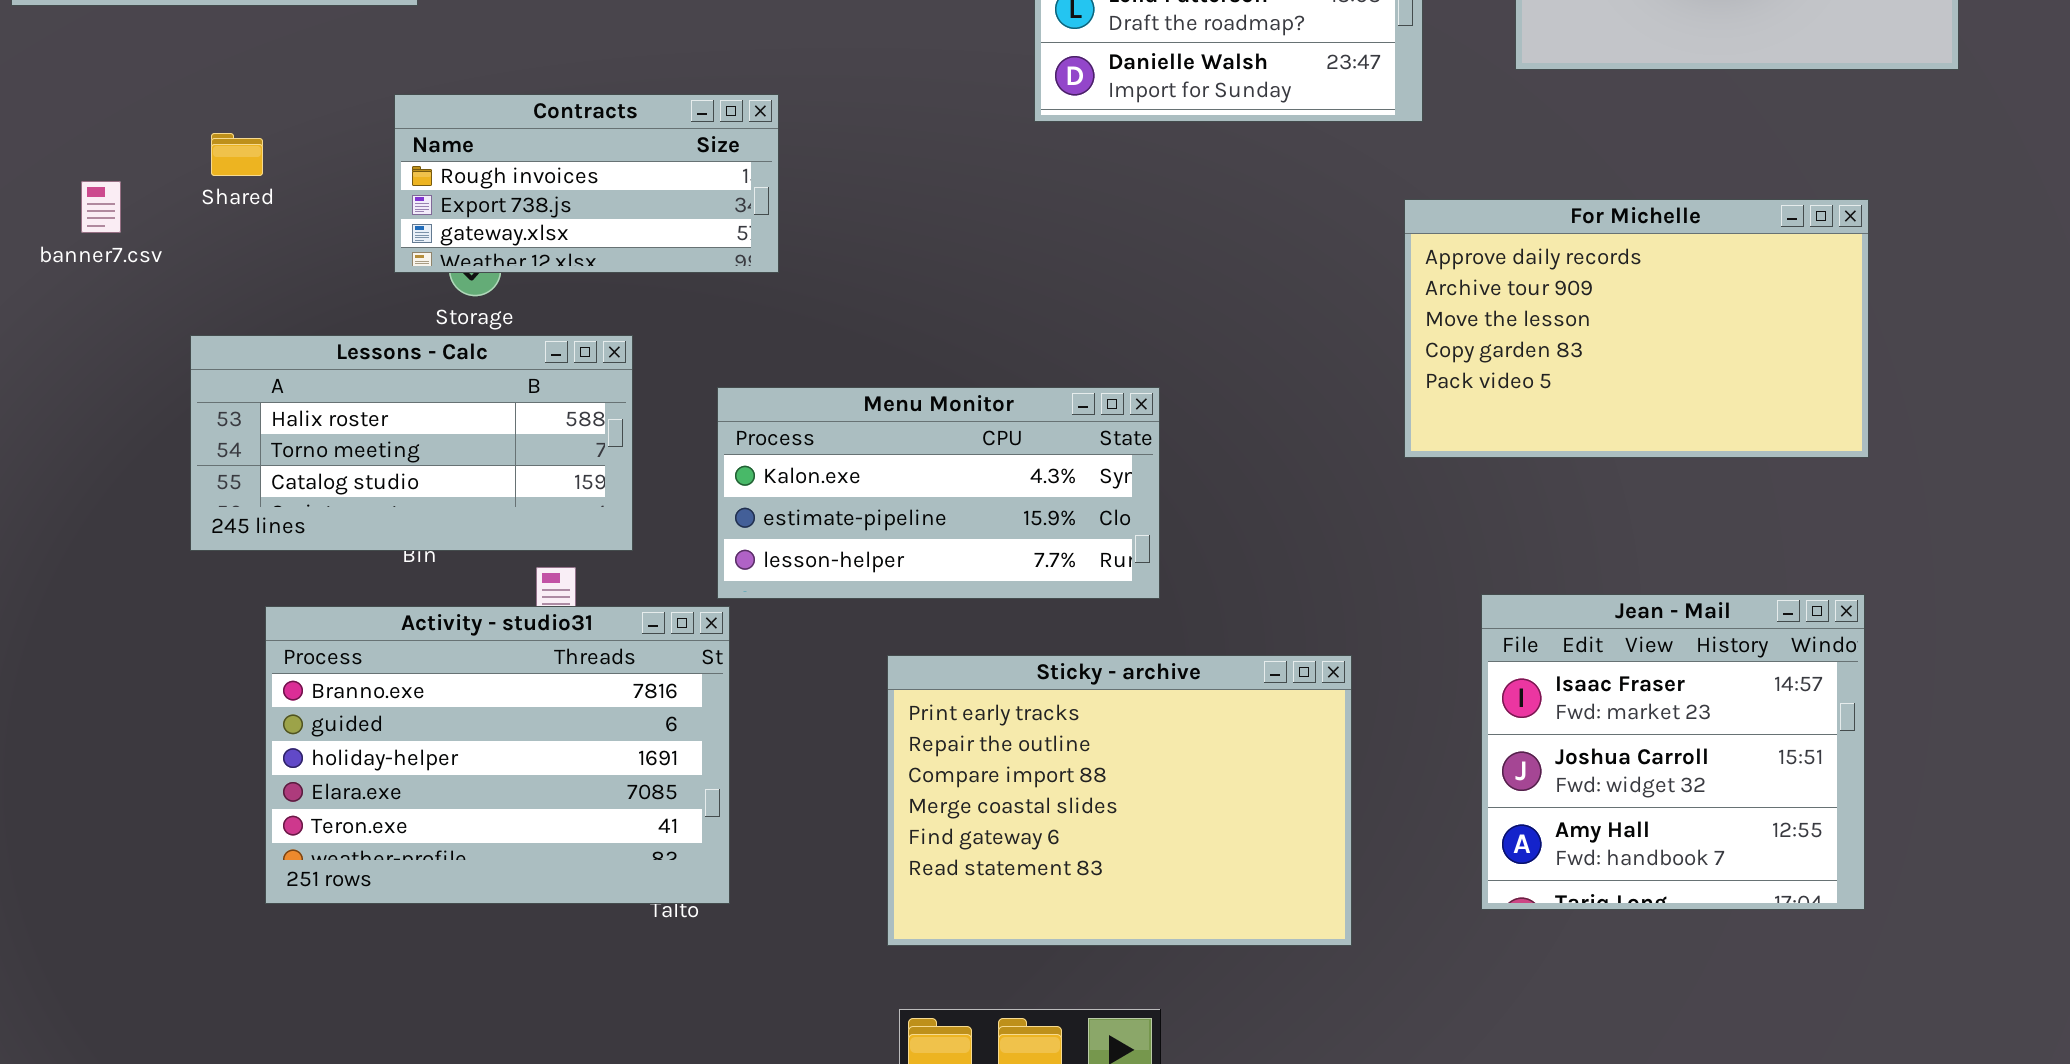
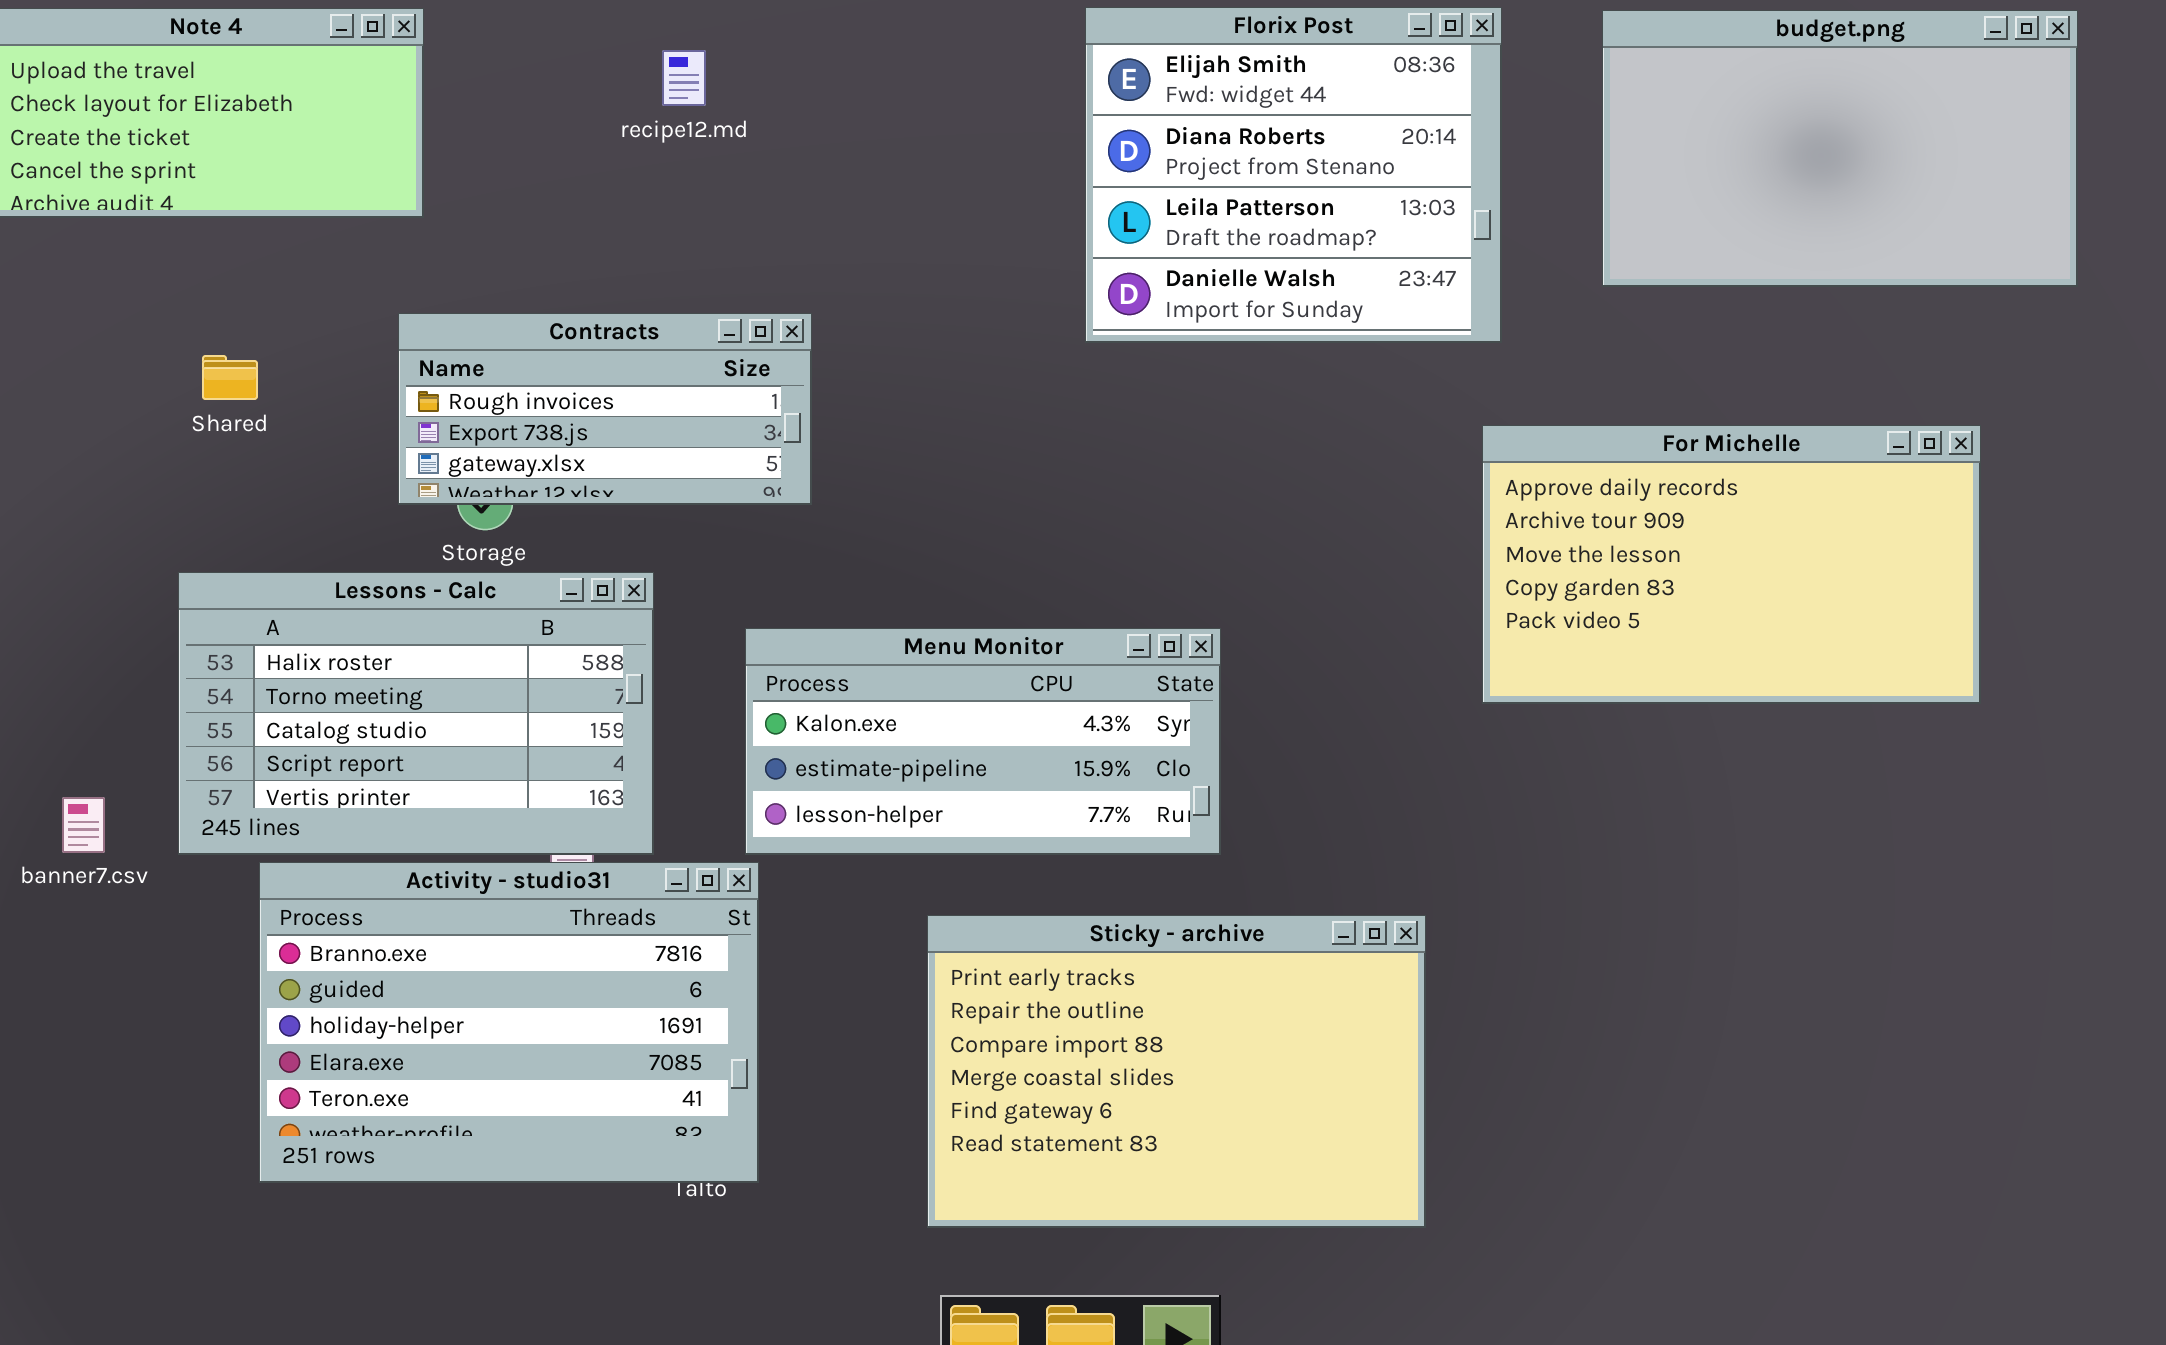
banner7.csv: [81,181,121,233] -> [62,797,105,853], moved
Lessons - Calc: [190,335,633,551] -> [178,572,654,855], resized
Jean - Mail: [1481,594,1865,910] -> none, closed

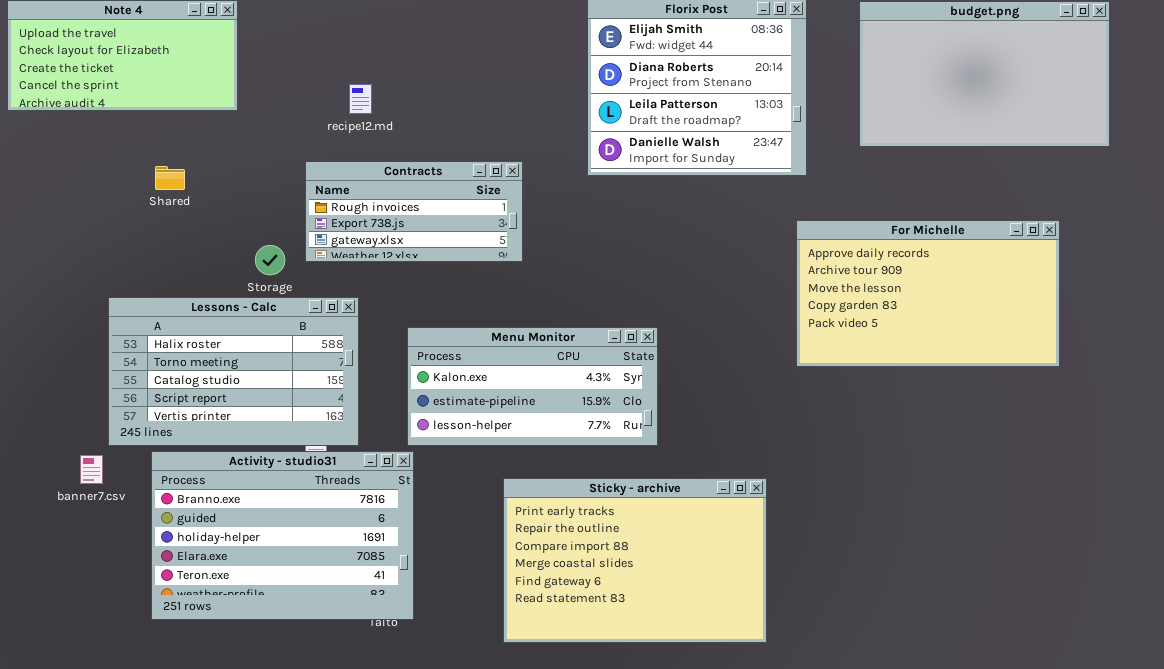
recipe12.md: [662,50,706,106] -> [349,84,372,114], moved
Contracts: [398,313,812,505] -> [305,161,523,262], moved
Shared: [202,355,258,400] -> [155,166,185,190], moved
banner7.csv: [62,797,105,853] -> [80,455,103,484], moved

